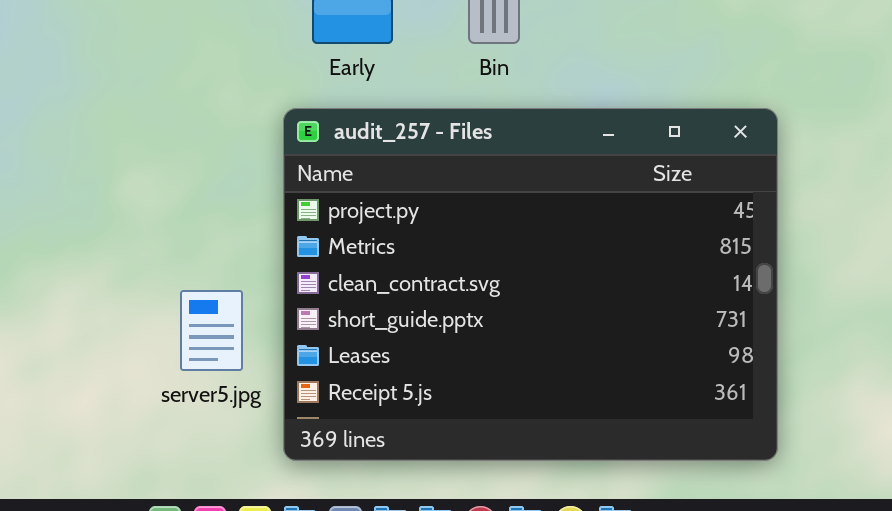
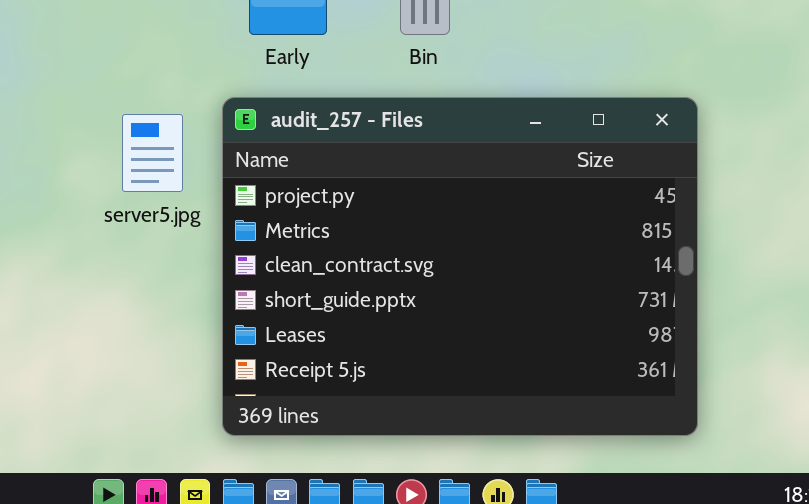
server5.jpg: [180,290,243,371] -> [122,114,183,192], moved

